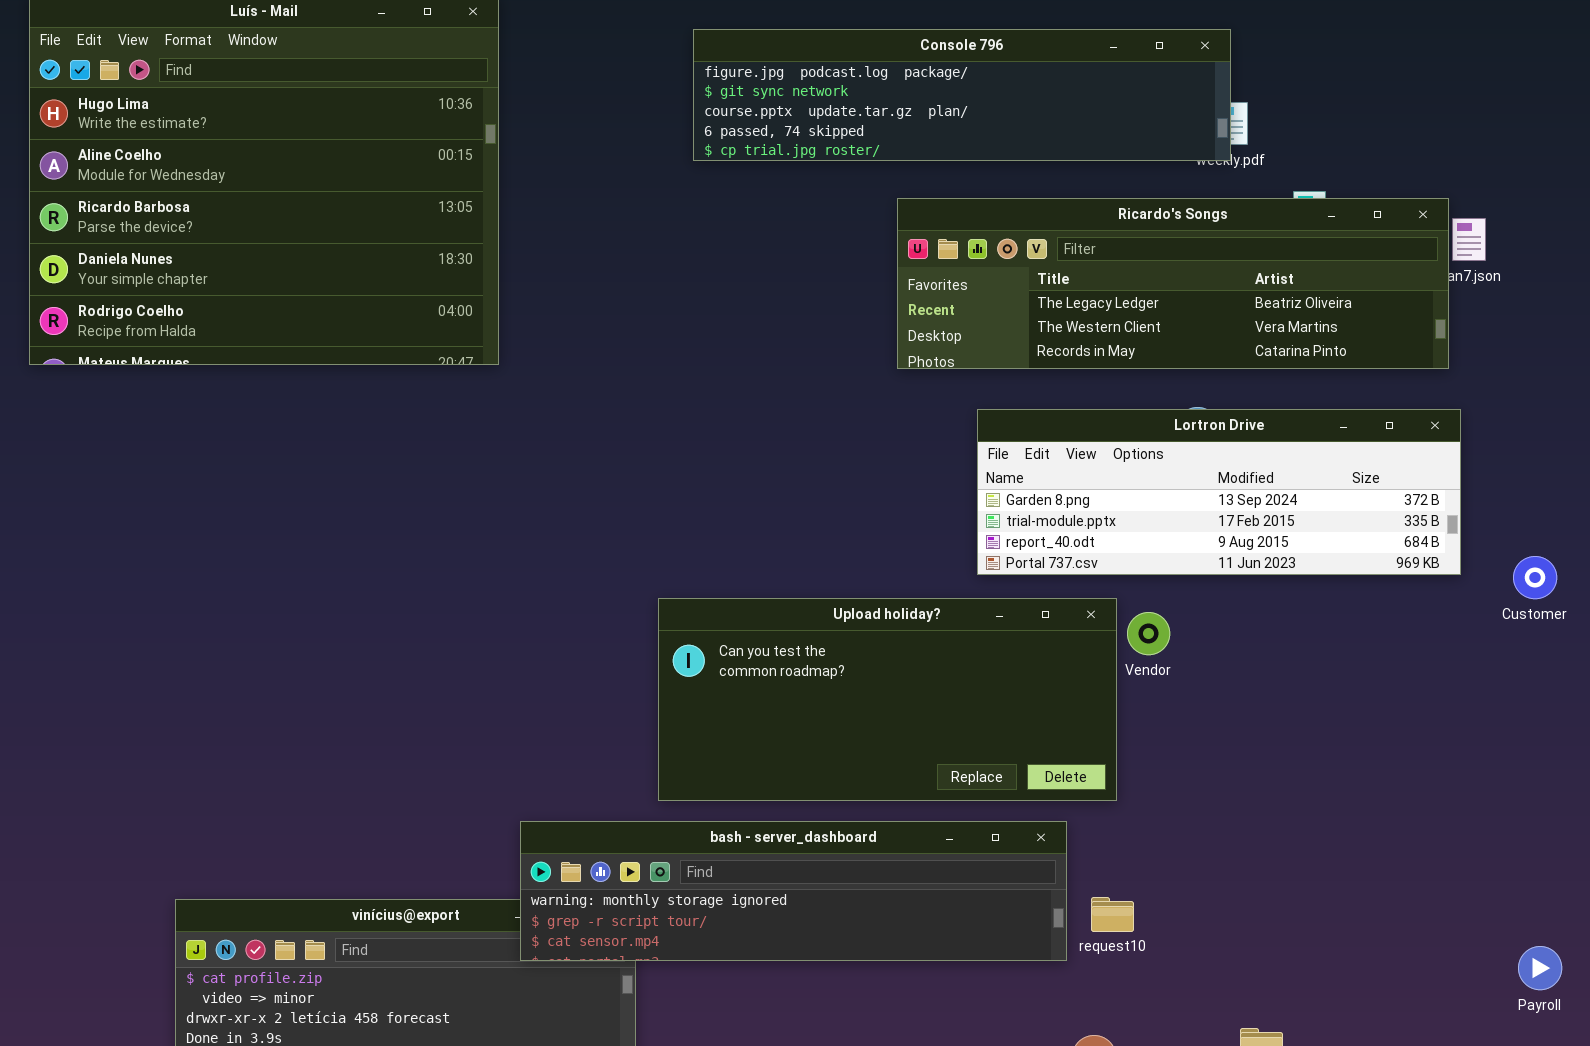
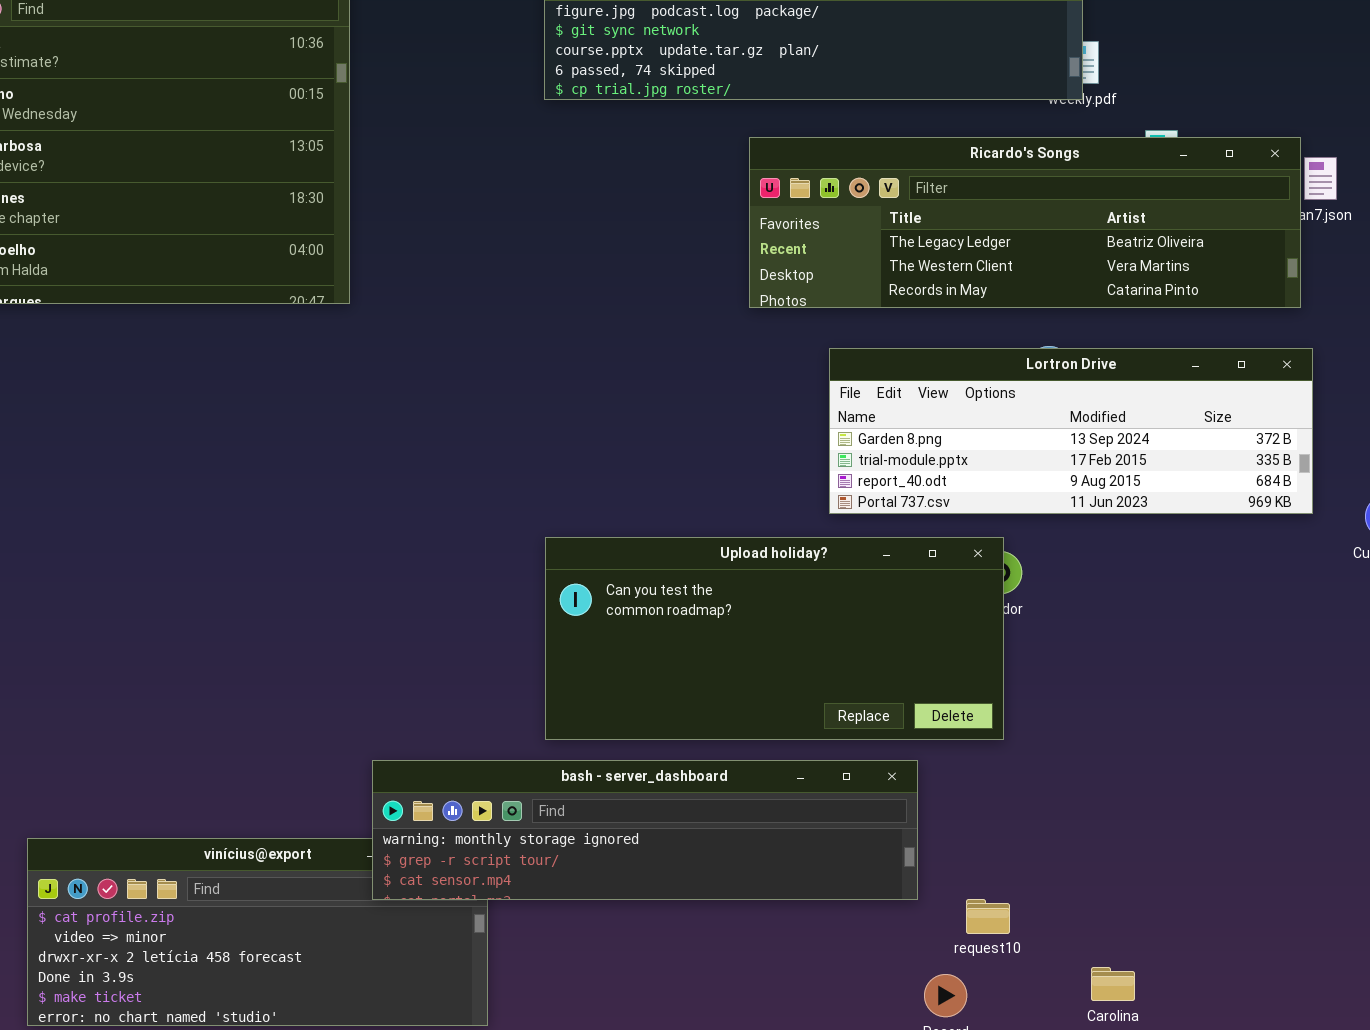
Upload holiday?: [658,598,1117,801] -> [545,537,1004,740], moved
request10: [1091,897,1134,932] -> [966,899,1010,934], moved

